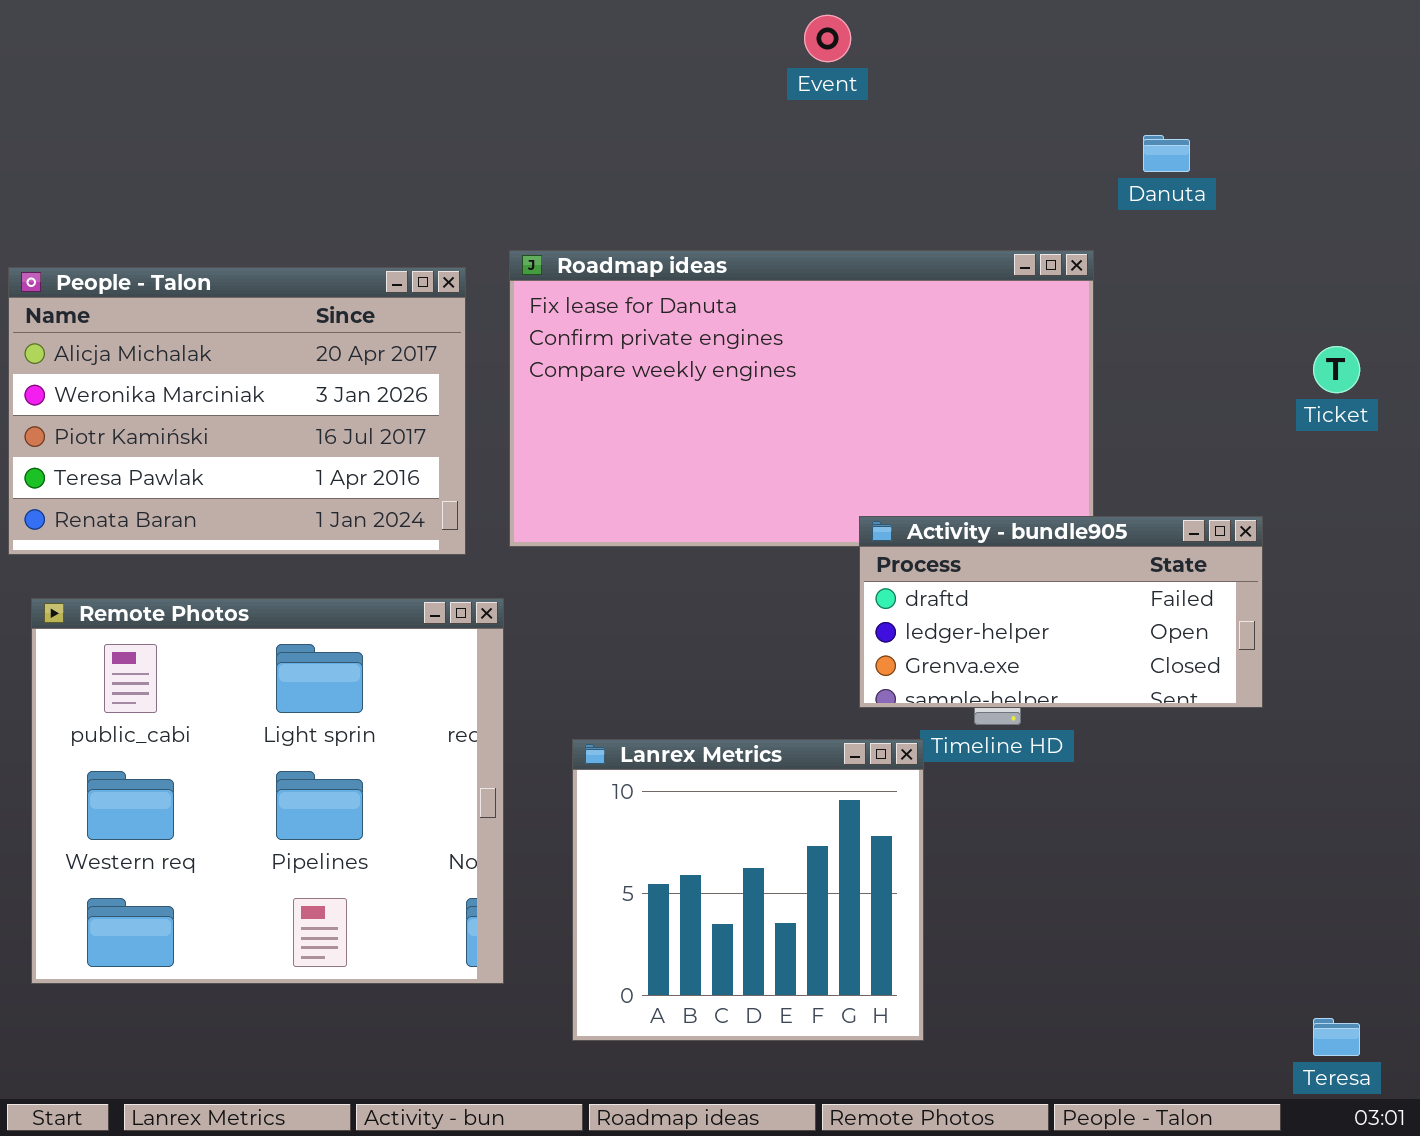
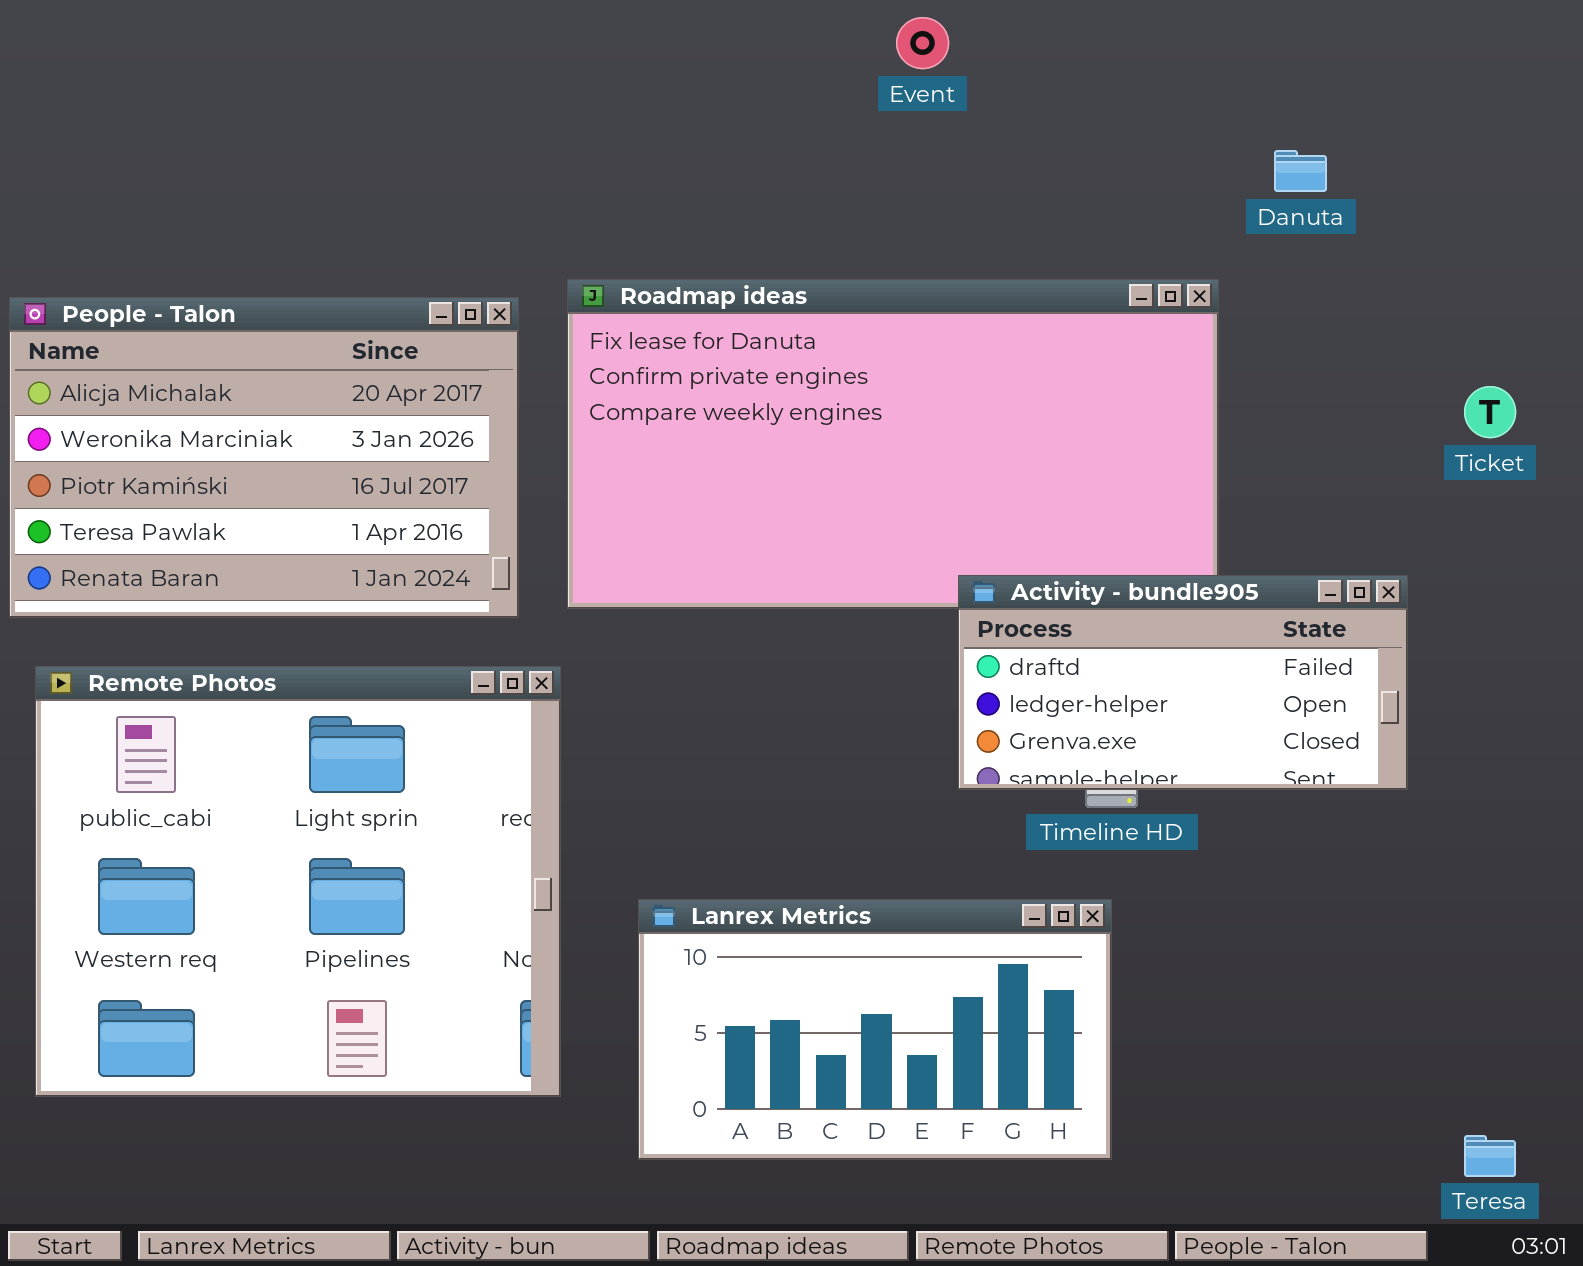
Lanrex Metrics: [572,739,924,1041] -> [638,899,1112,1160], resized

